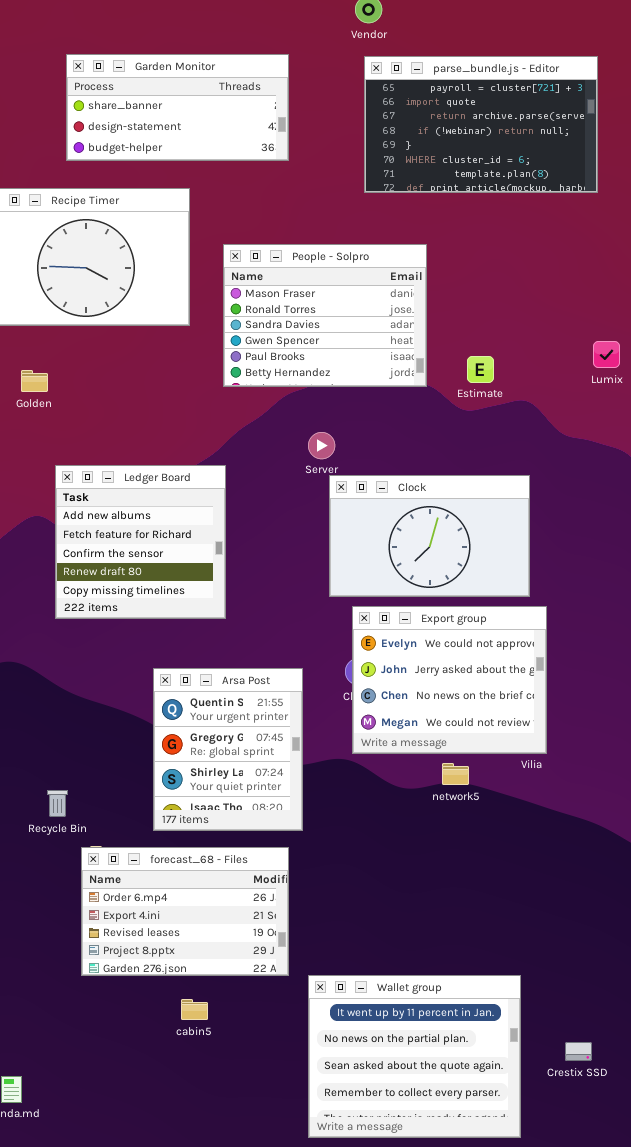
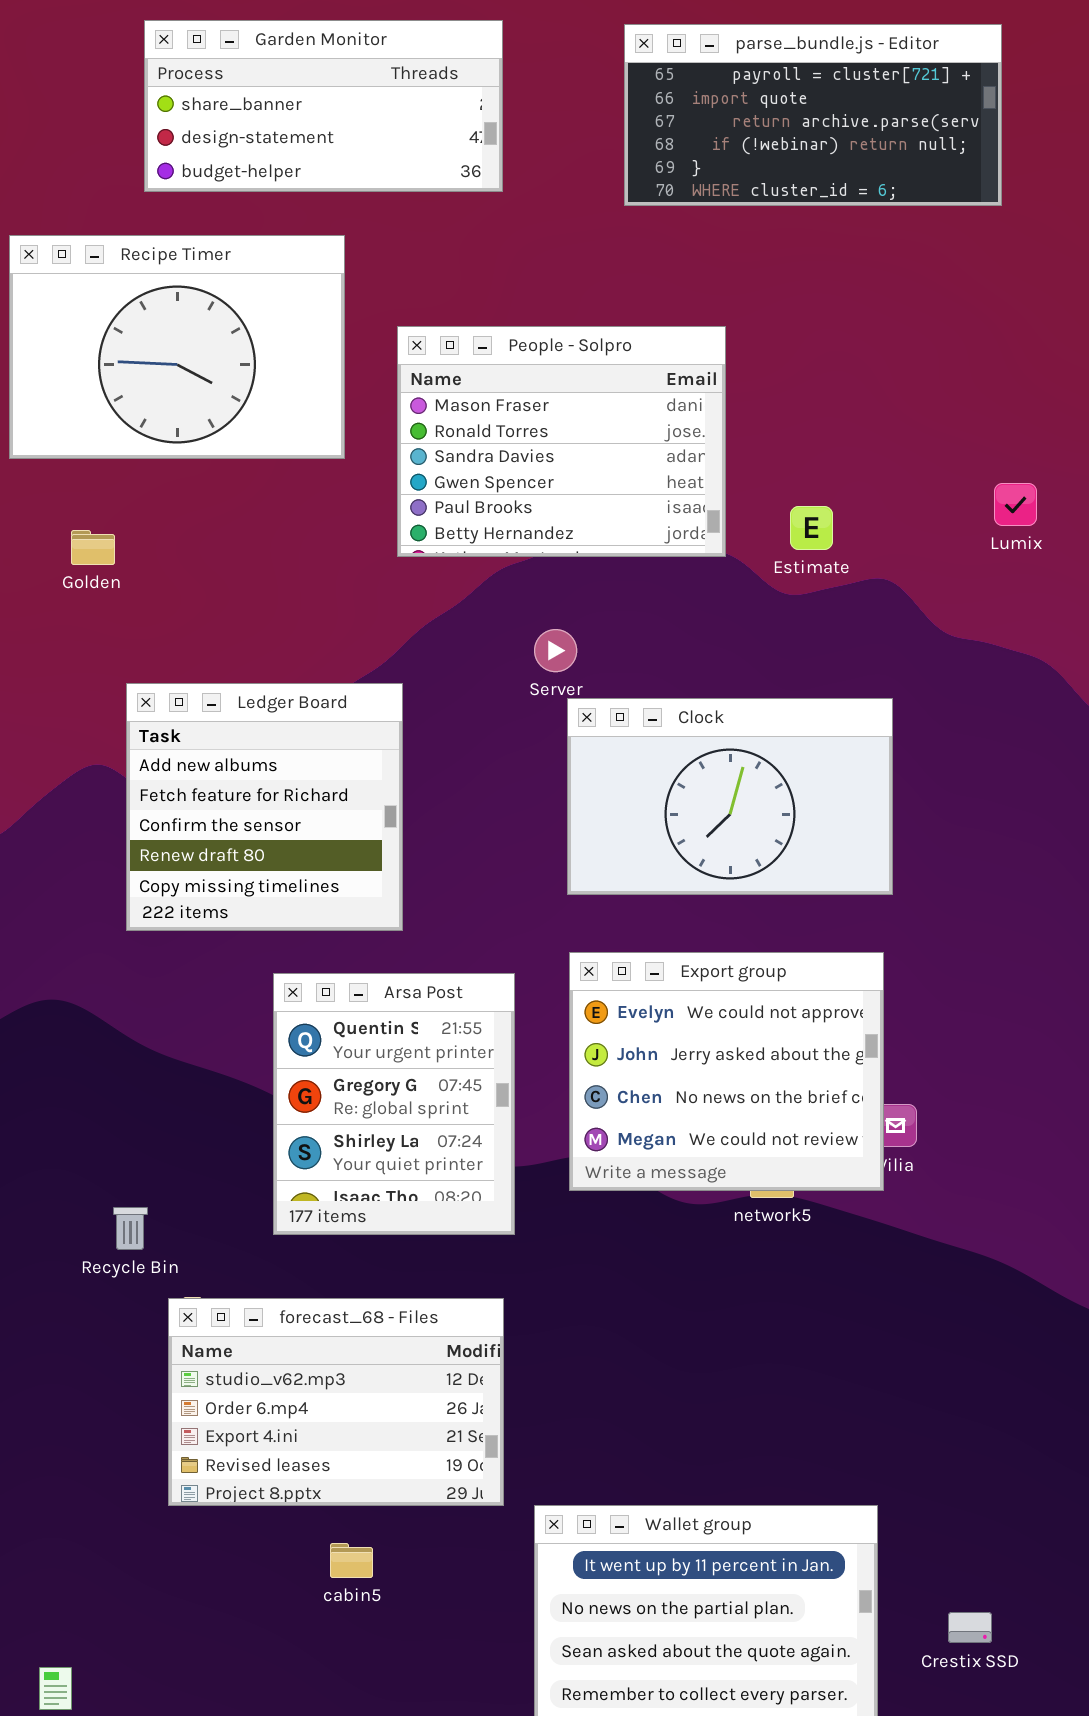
parse_bundle.js - Editor: [364,56,598,193] -> [624,24,1002,206], resized
Export group: [352,606,547,754] -> [569,952,884,1191], moved
Arsa Post: [153,668,303,831] -> [273,973,515,1235], moved
forecast_68 - Files: [81,847,289,976] -> [168,1298,504,1506], scrolled up 1 row

